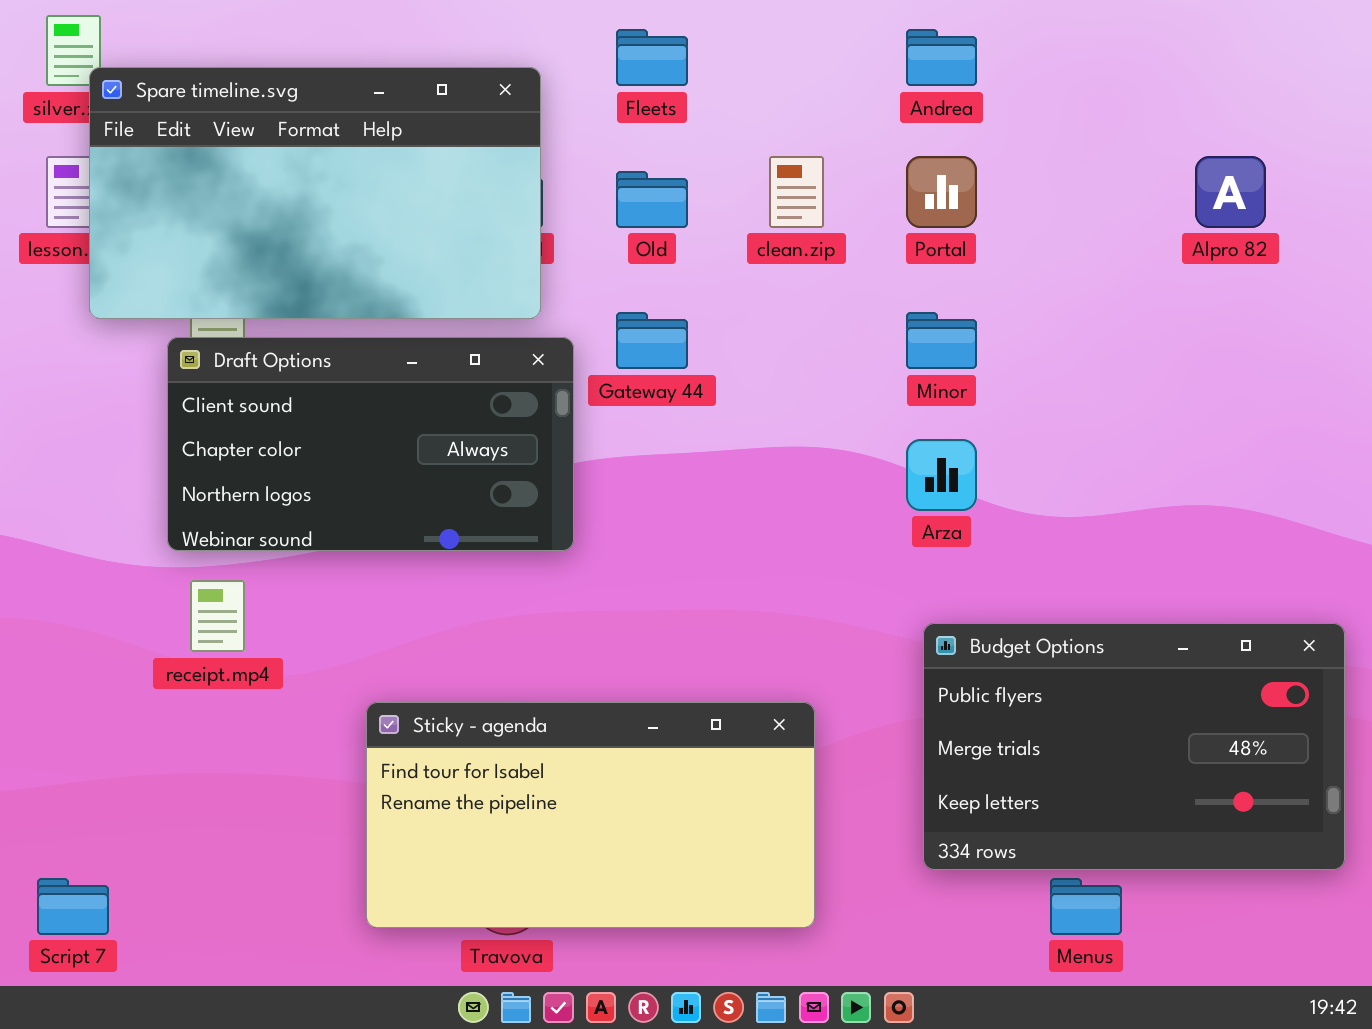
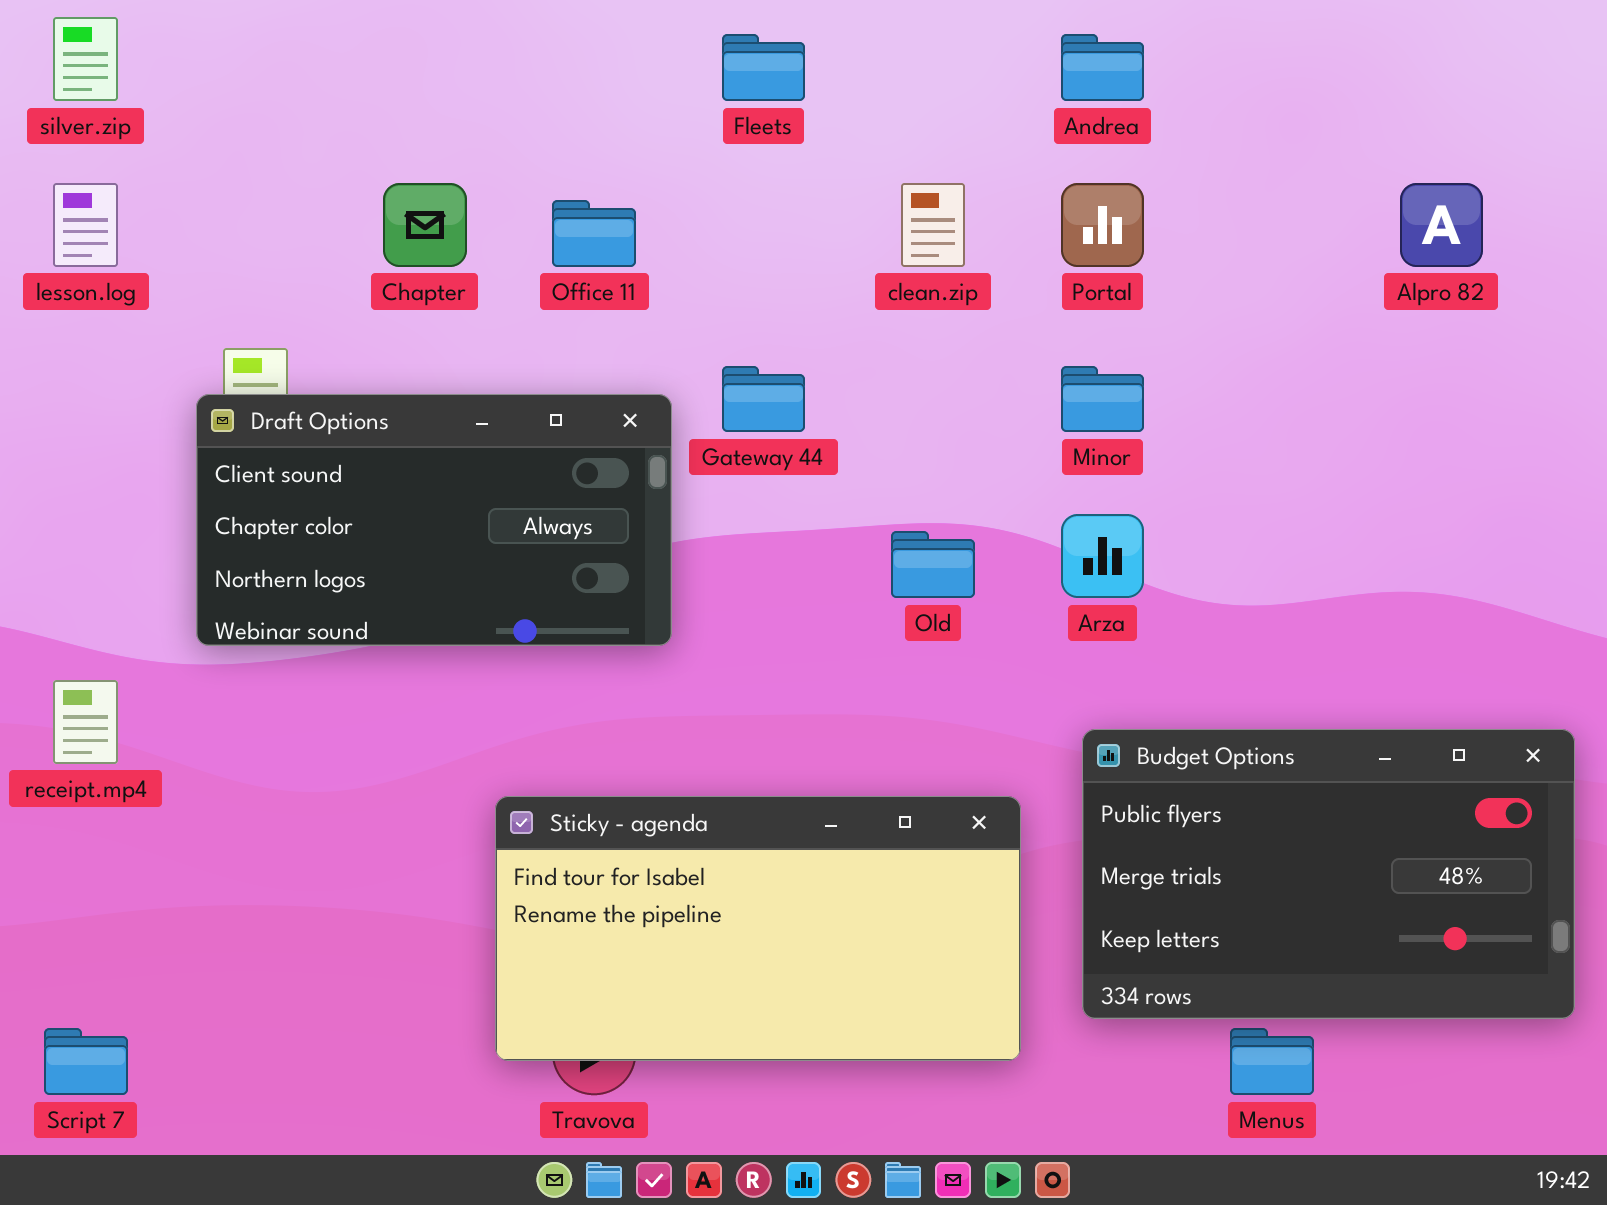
Spare timeline.svg: [89,67,541,319] -> none, closed
Old: [616,171,688,228] -> [891,531,975,598], moved
receipt.mp4: [190,580,245,652] -> [53,680,118,764], moved
Sticky - agenda: [366,702,815,928] -> [495,796,1021,1061], moved

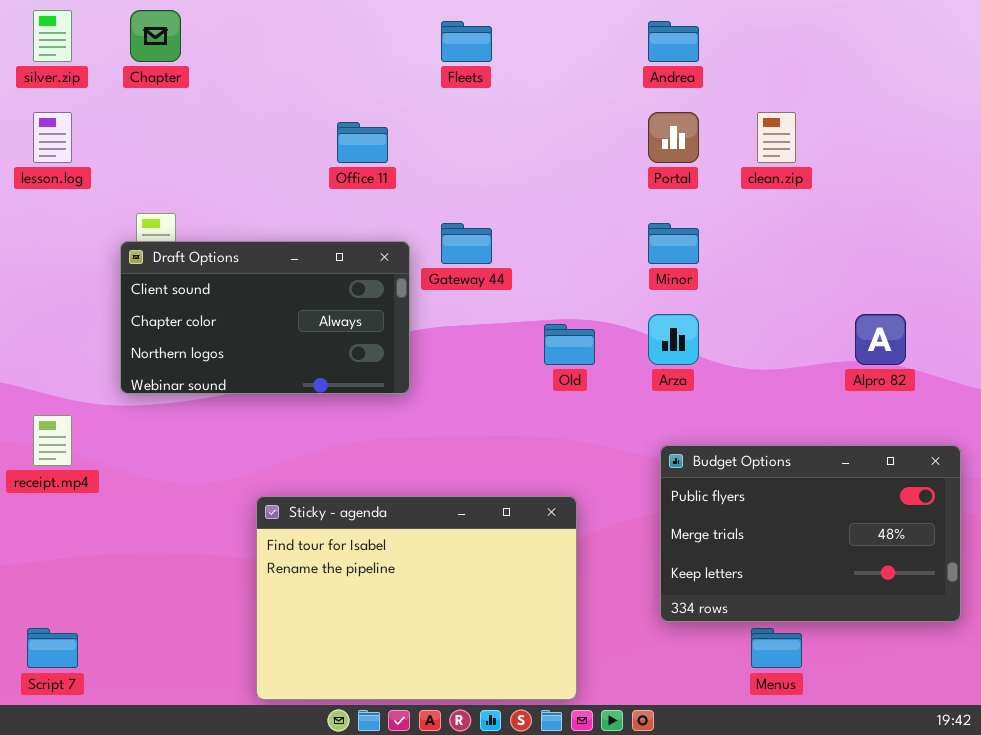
Chapter: [383,183,467,267] -> [130,10,181,62], moved
clean.zip: [901,183,965,267] -> [757,112,796,163], moved
Alpro 82: [1400,183,1483,267] -> [855,314,906,365], moved
Sticky - agenda: [495,796,1021,1061] -> [256,496,577,700], moved, resized

